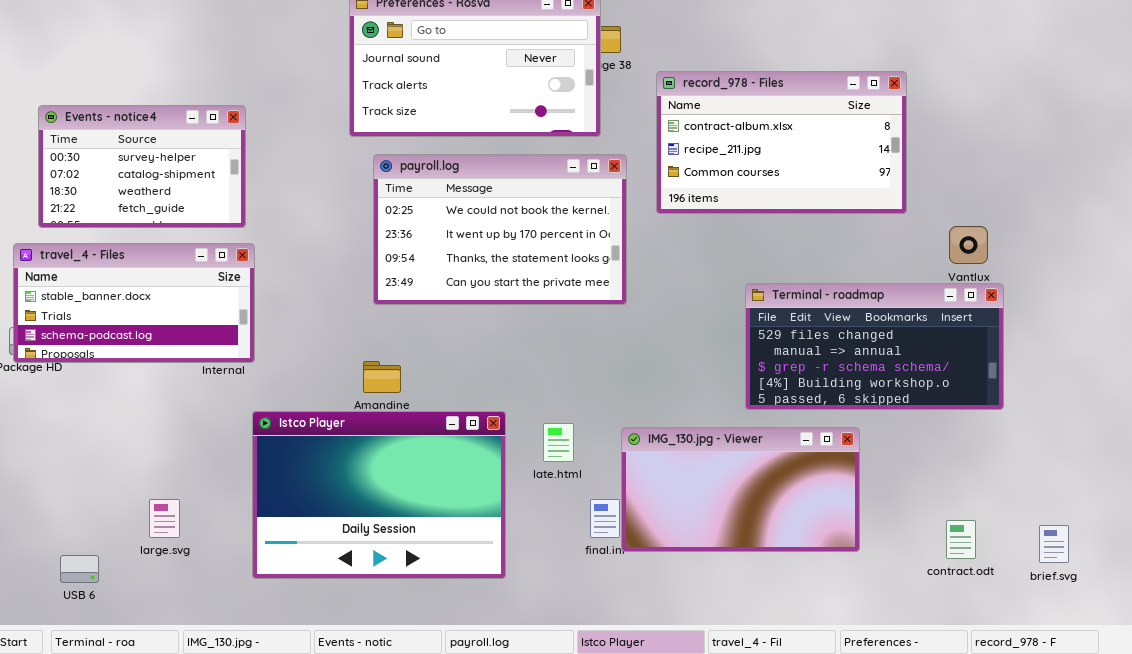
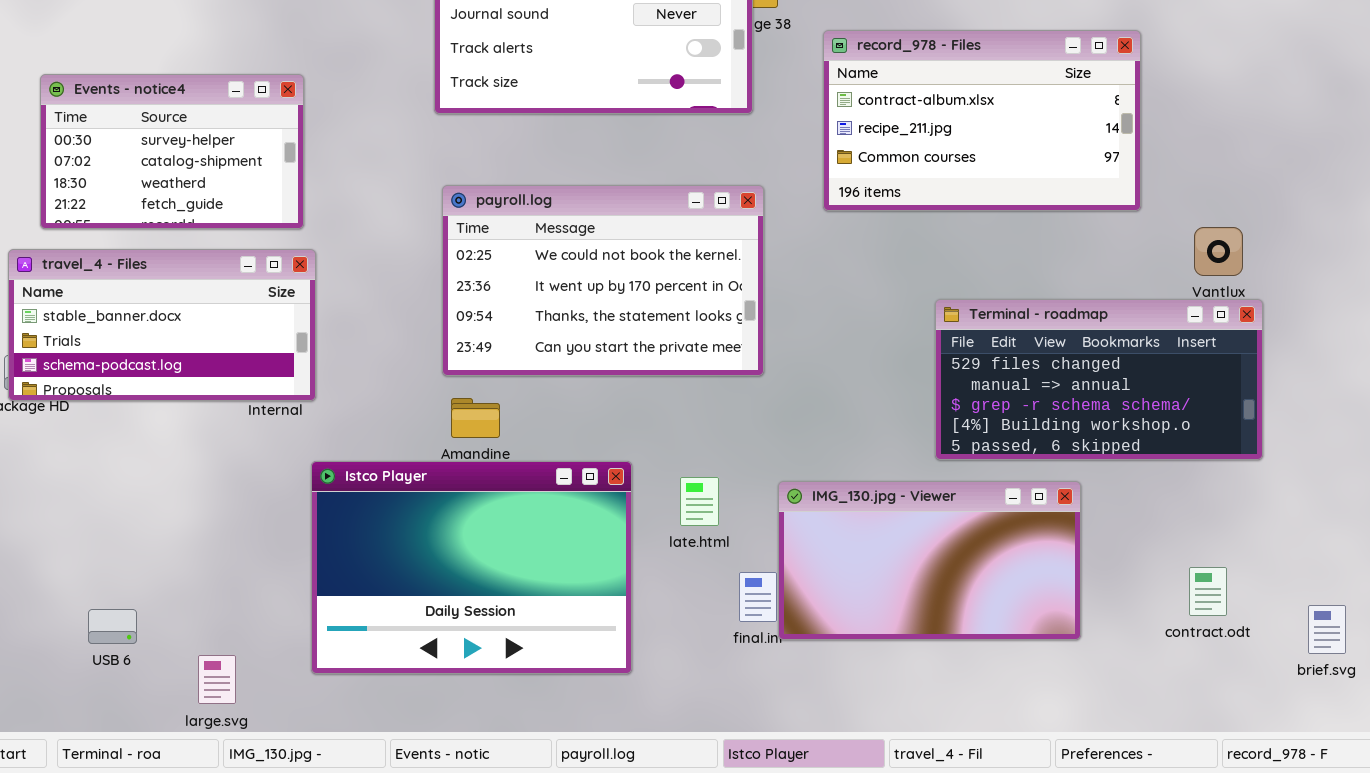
payroll.log: [373,154,627,305] -> [442,185,764,376], moved
large.svg: [149,499,180,538] -> [198,655,236,704], moved
contract.odt: [946,520,976,559] -> [1189,567,1227,616], moved
USB 6: [60,555,99,583] -> [88,609,137,644], moved

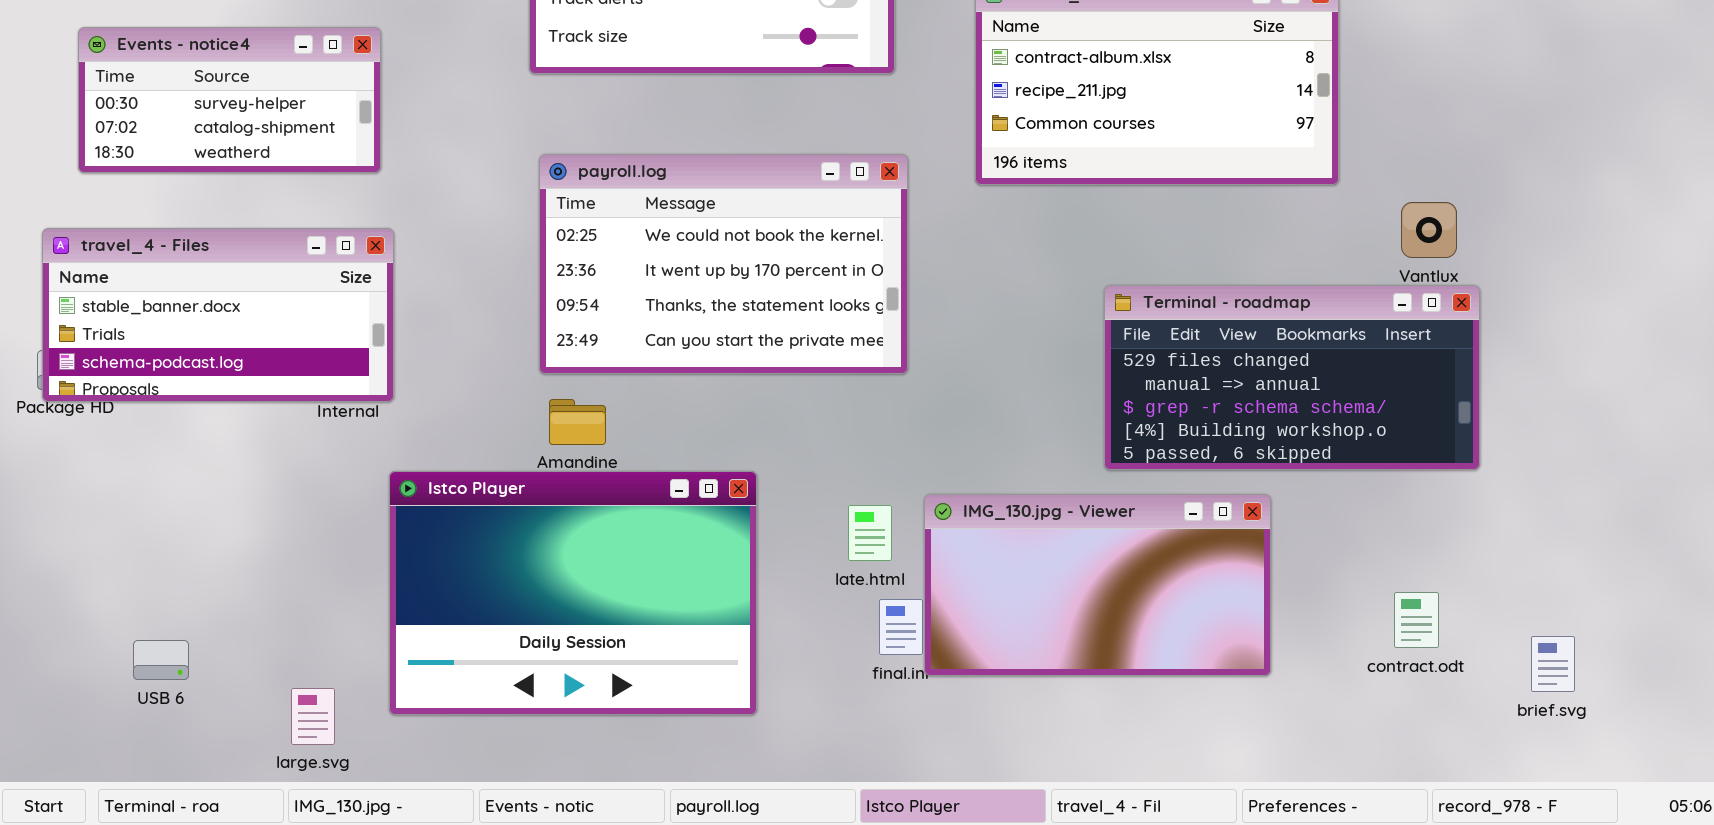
Events - notice4: [40,74,304,229] -> [78,27,381,173], resized
late.html: [680,477,719,526] -> [848,505,892,561], moved
large.svg: [198,655,236,704] -> [291,688,335,745], moved

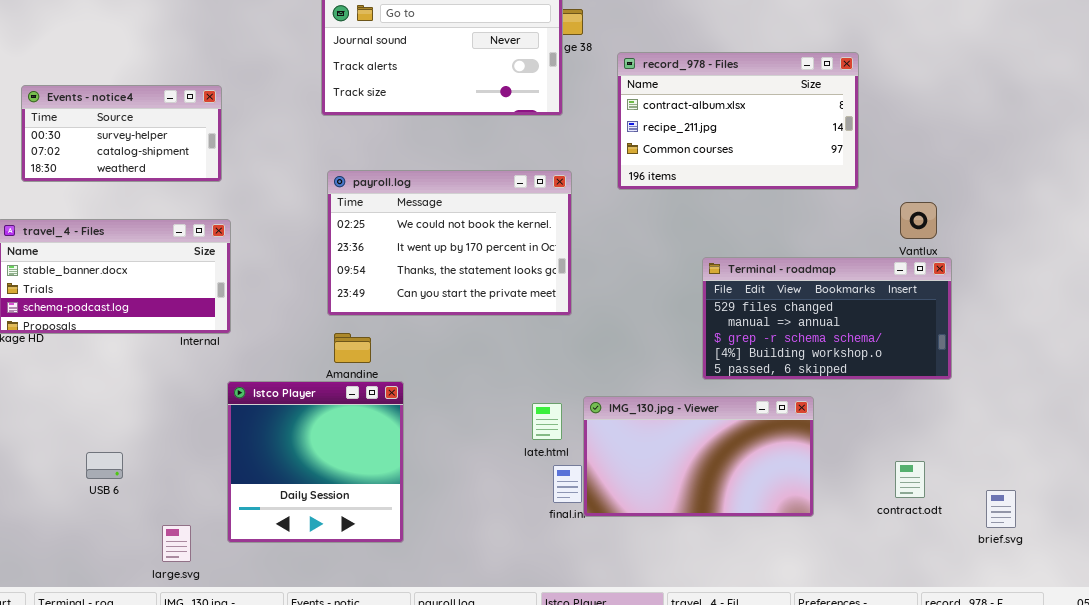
Istco Player: [389,471,757,715] -> [227,381,404,543], resized
USB 6: [133,640,189,680] -> [86,452,123,479], moved

